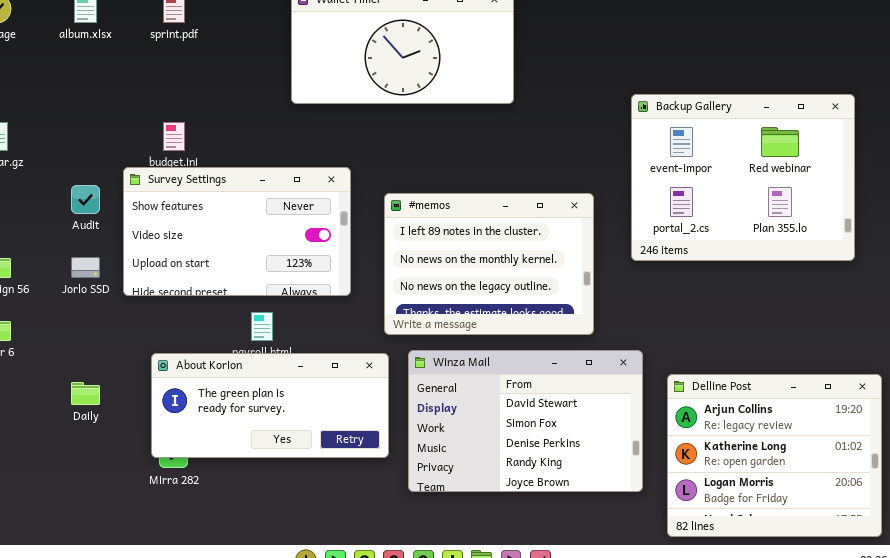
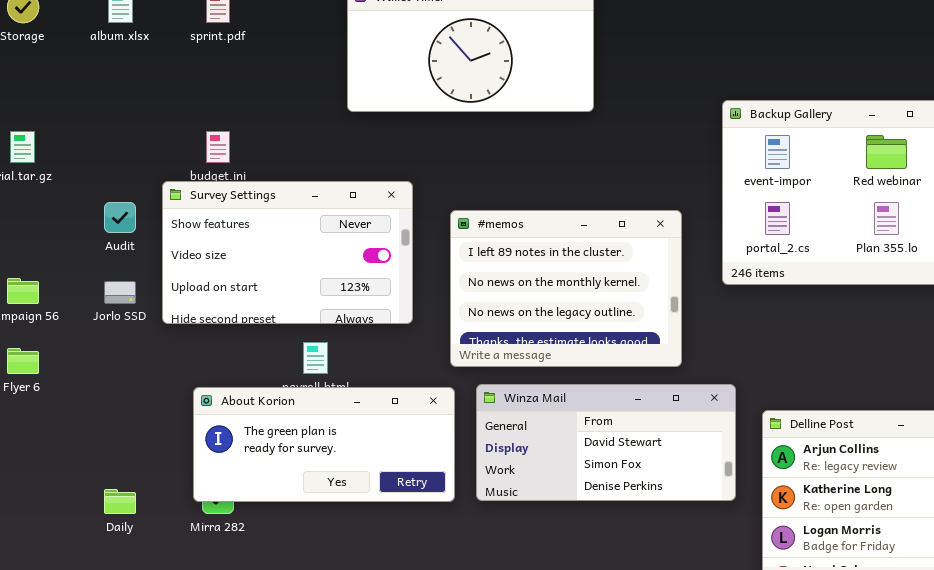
Winza Mail: [408,350,643,492] -> [476,384,736,501], resized
Daily: [71,382,100,405] -> [104,489,136,514], moved

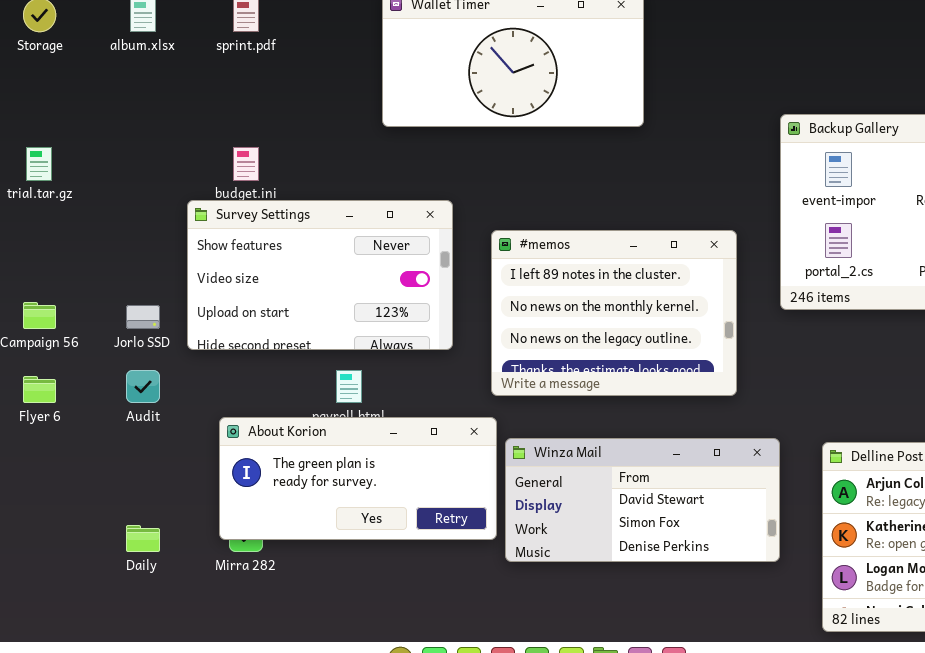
Audit: [104,202,136,233] -> [126,370,160,403], moved
Winza Mail: [476,384,736,501] -> [505,438,780,562], moved

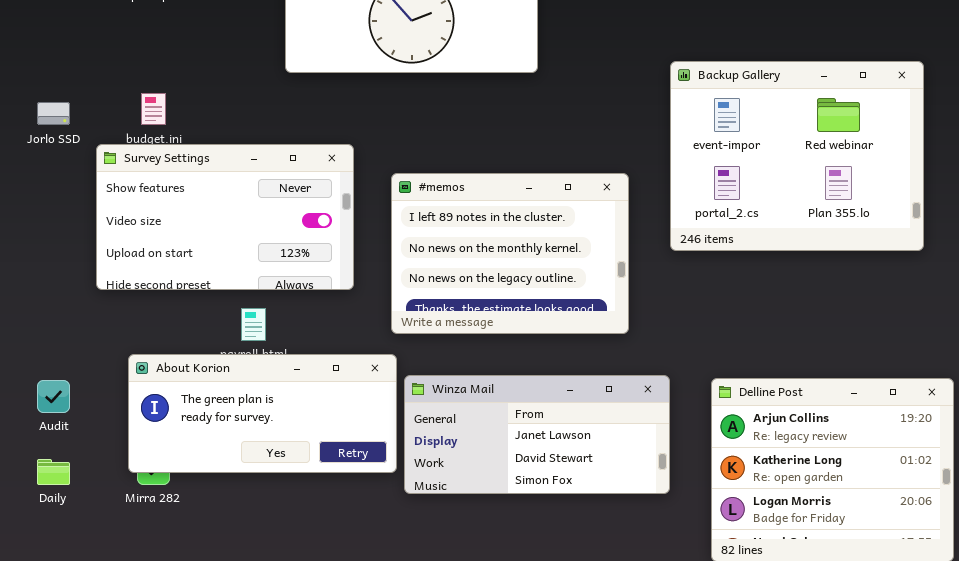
Jorlo SSD: [126,305,160,329] -> [37,102,70,125], moved
Audit: [126,370,160,403] -> [37,380,70,413], moved
Winza Mail: [505,438,780,562] -> [404,375,670,494], scrolled up 1 row

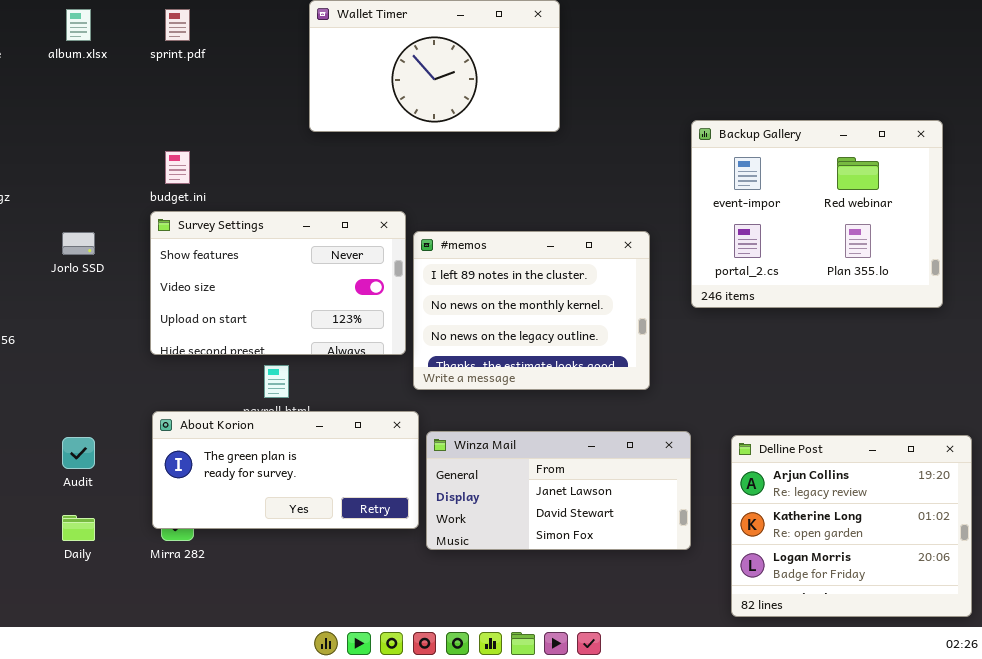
Jorlo SSD: [37,102,70,125] -> [62,232,95,255], moved
Survey Settings: [96,144,354,290] -> [150,211,406,355], moved

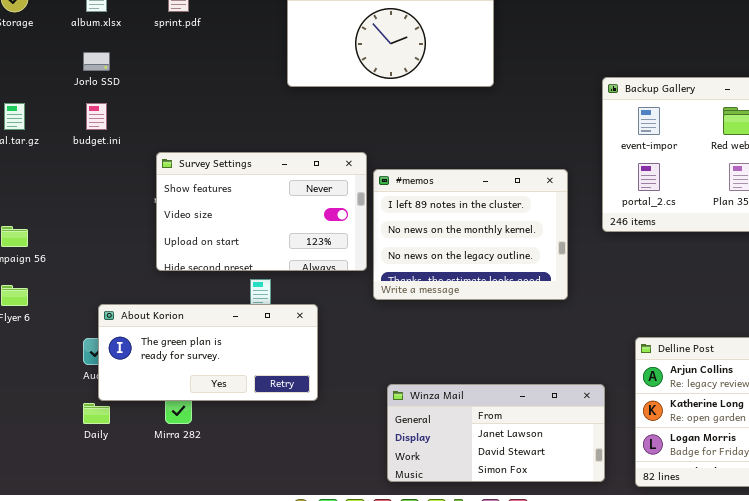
budget.ini: [165,151,190,184] -> [86,103,107,130], moved
Jorlo SSD: [62,232,95,255] -> [83,52,110,71], moved
About Korion: [152,411,419,529] -> [98,304,318,401], moved
Winza Mail: [426,431,691,550] -> [387,384,605,482], moved

